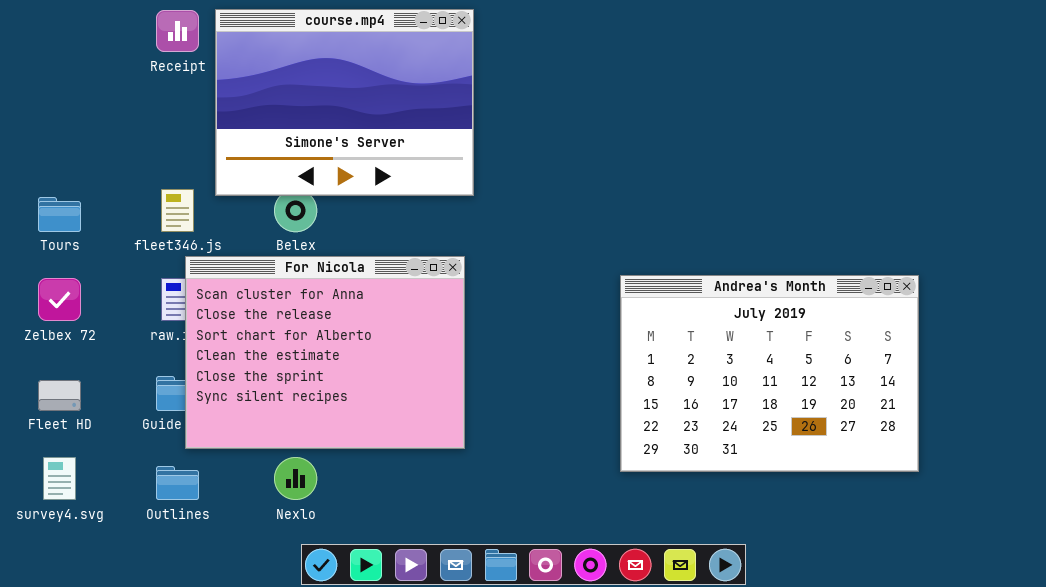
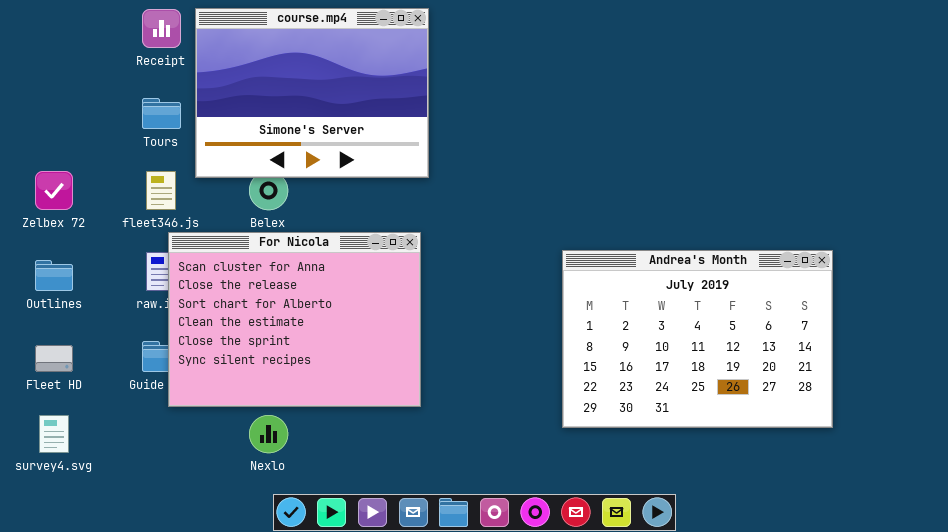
Tours: [38,197,81,232] -> [142,98,181,129], moved
Zelbex 72: [38,278,81,321] -> [35,171,73,210], moved
Outlines: [156,466,199,500] -> [35,260,73,291], moved

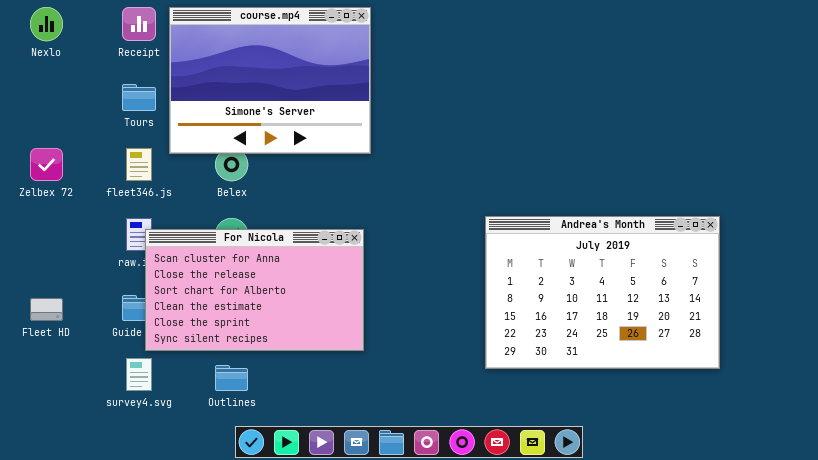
For Nicola: [168,232,421,407] -> [145,229,364,351], resized
Outlines: [35,260,73,291] -> [215,365,248,391], moved
survey4.svg: [39,415,69,453] -> [126,358,152,391], moved
Nexlo: [249,415,288,453] -> [30,7,63,41], moved

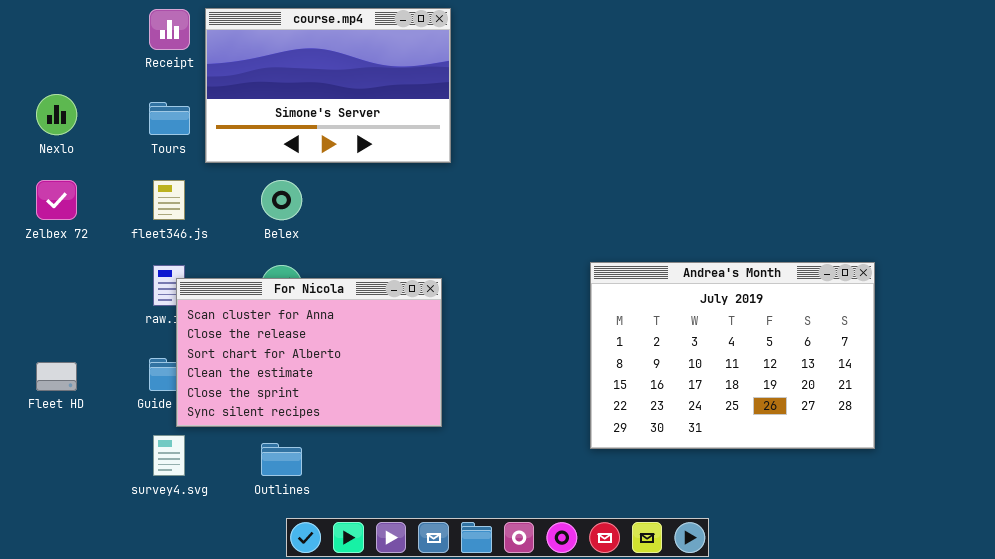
course.mp4: [169,7,371,154] -> [205,8,451,163], resized
Nexlo: [30,7,63,41] -> [36,94,77,135], moved

